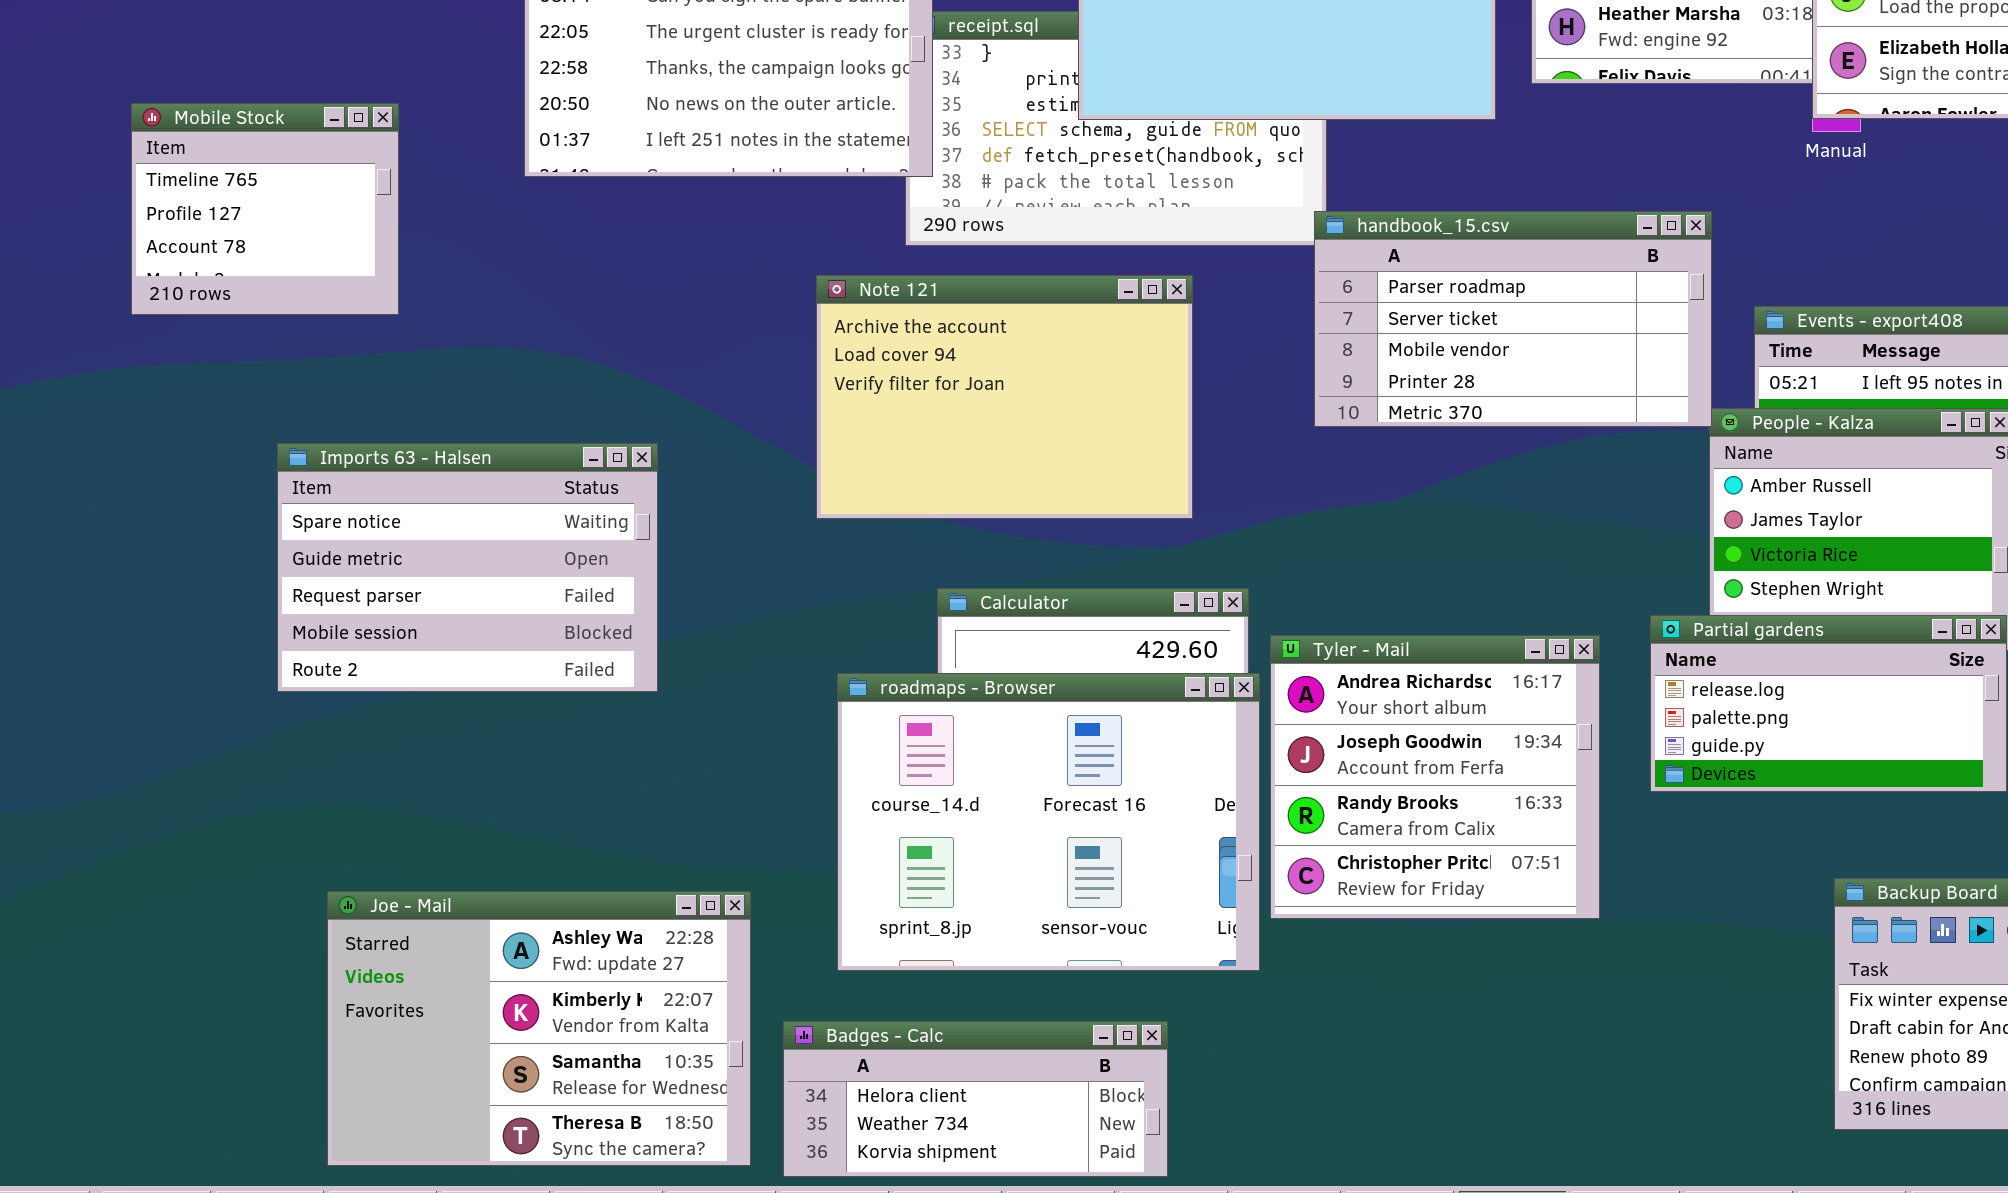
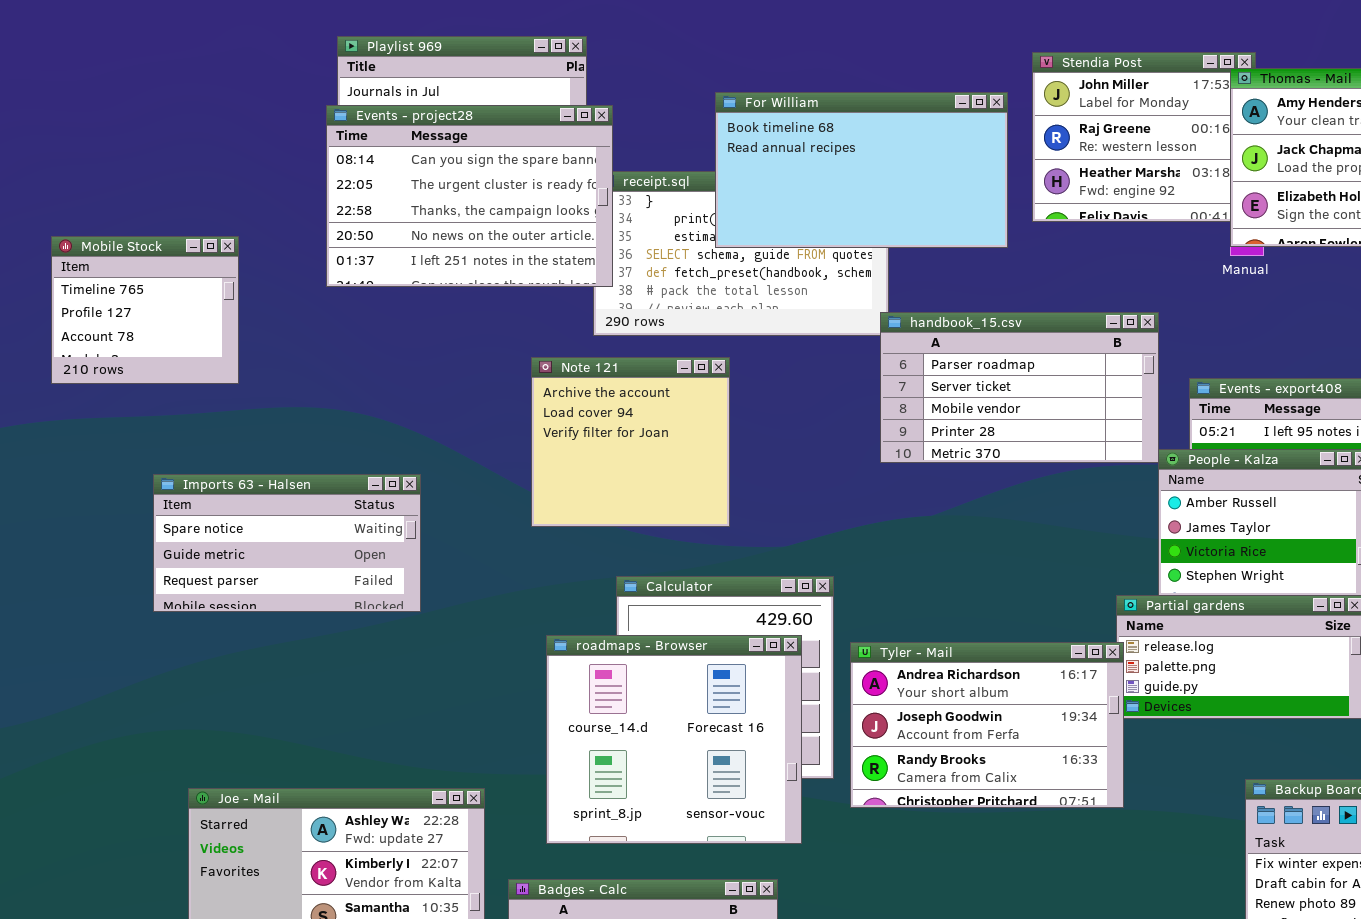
Note 121: [816,275,1193,519] -> [531,357,730,527], resized
Imports 63 - Halsen: [277,443,658,692] -> [153,474,421,612], resized
Tyler - Mail: [1270,635,1600,919] -> [850,642,1124,808], resized
roadmaps - Browser: [837,673,1260,971] -> [546,635,802,844], resized

